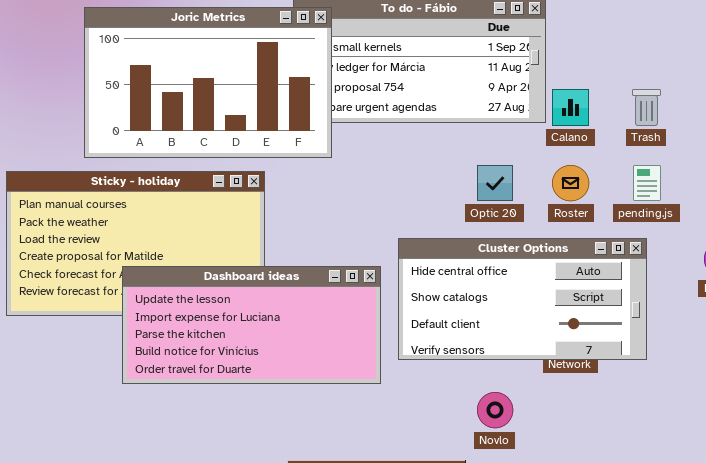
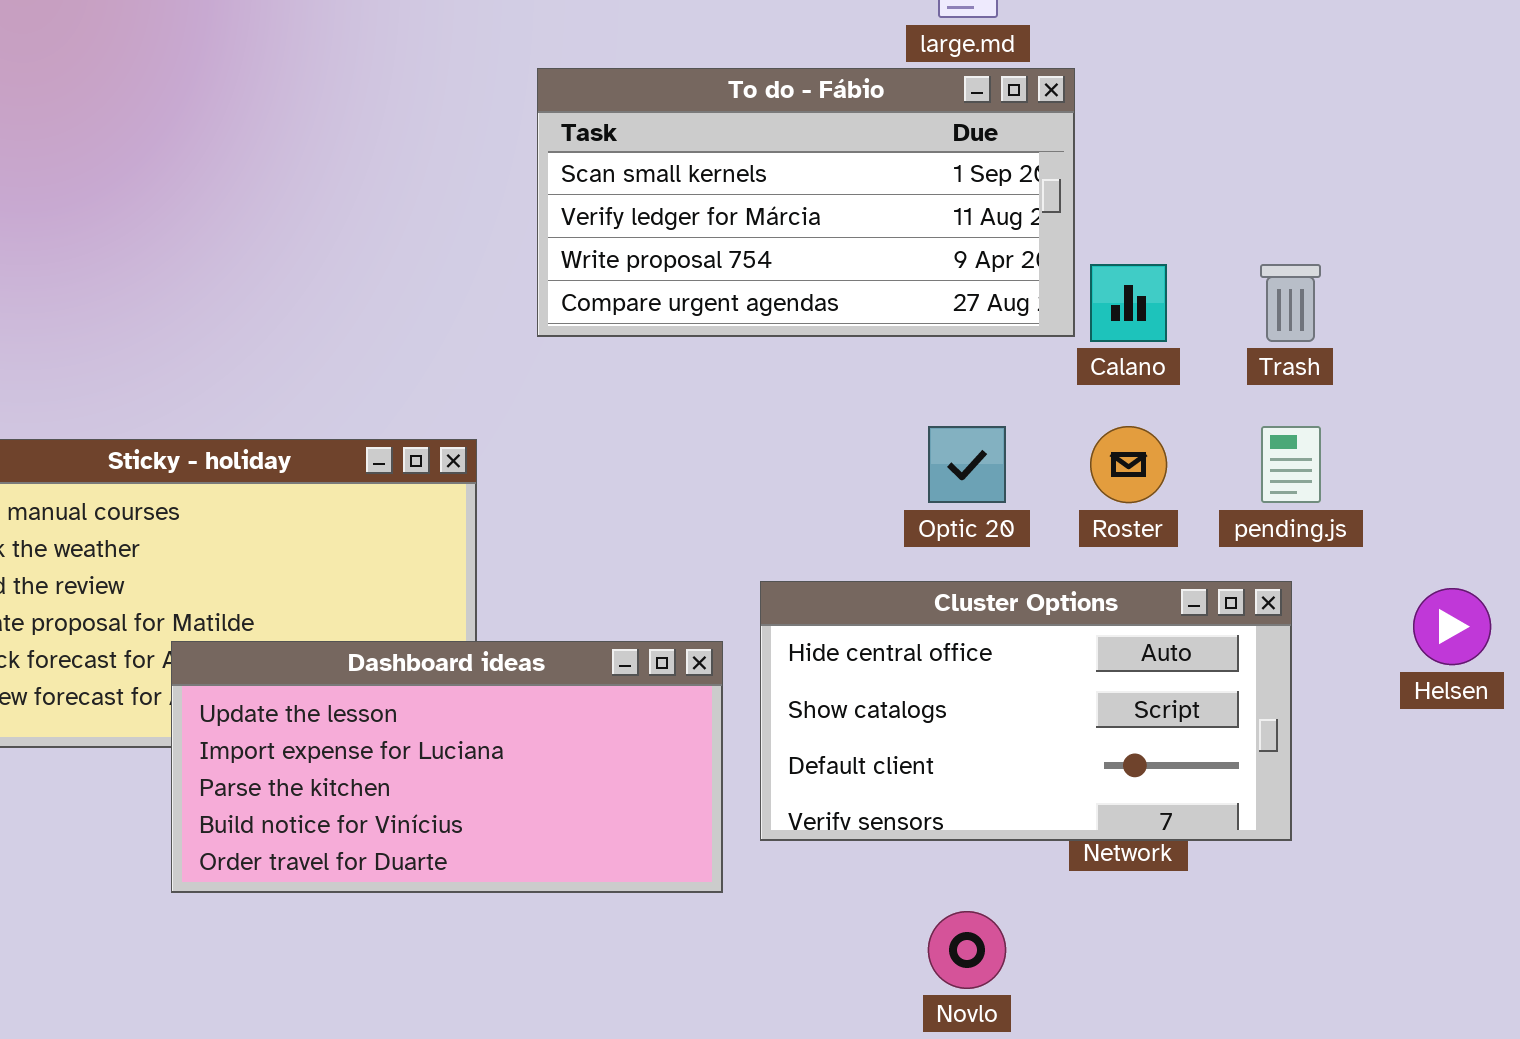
Joric Metrics: [84,7,332,158] -> none, closed

